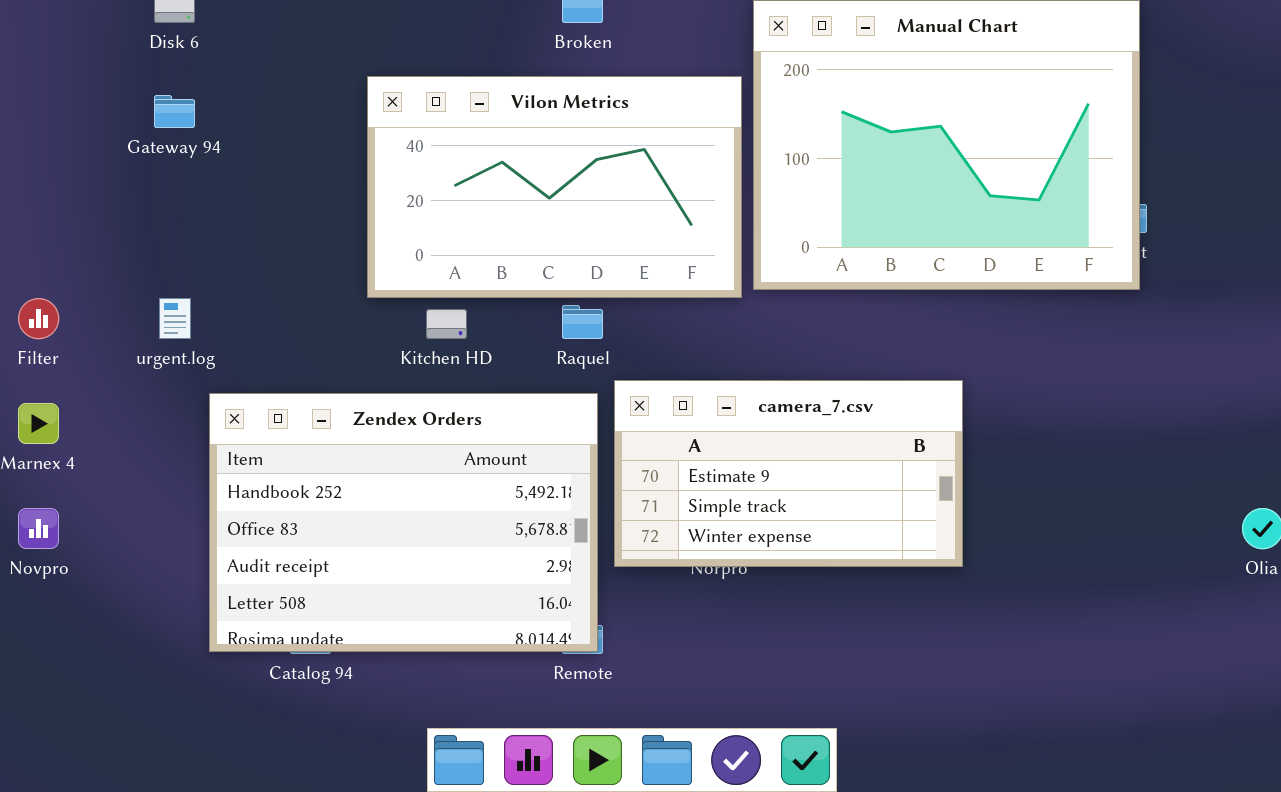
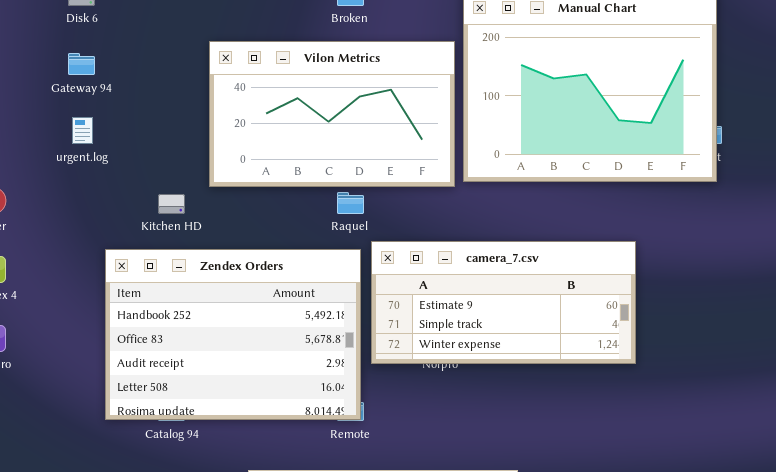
urgent.log: [159,298,191,339] -> [72,117,93,144], moved
Kitchen HD: [426,309,467,339] -> [158,194,185,214], moved
camera_7.csv: [614,380,963,567] -> [371,241,636,364], resized

